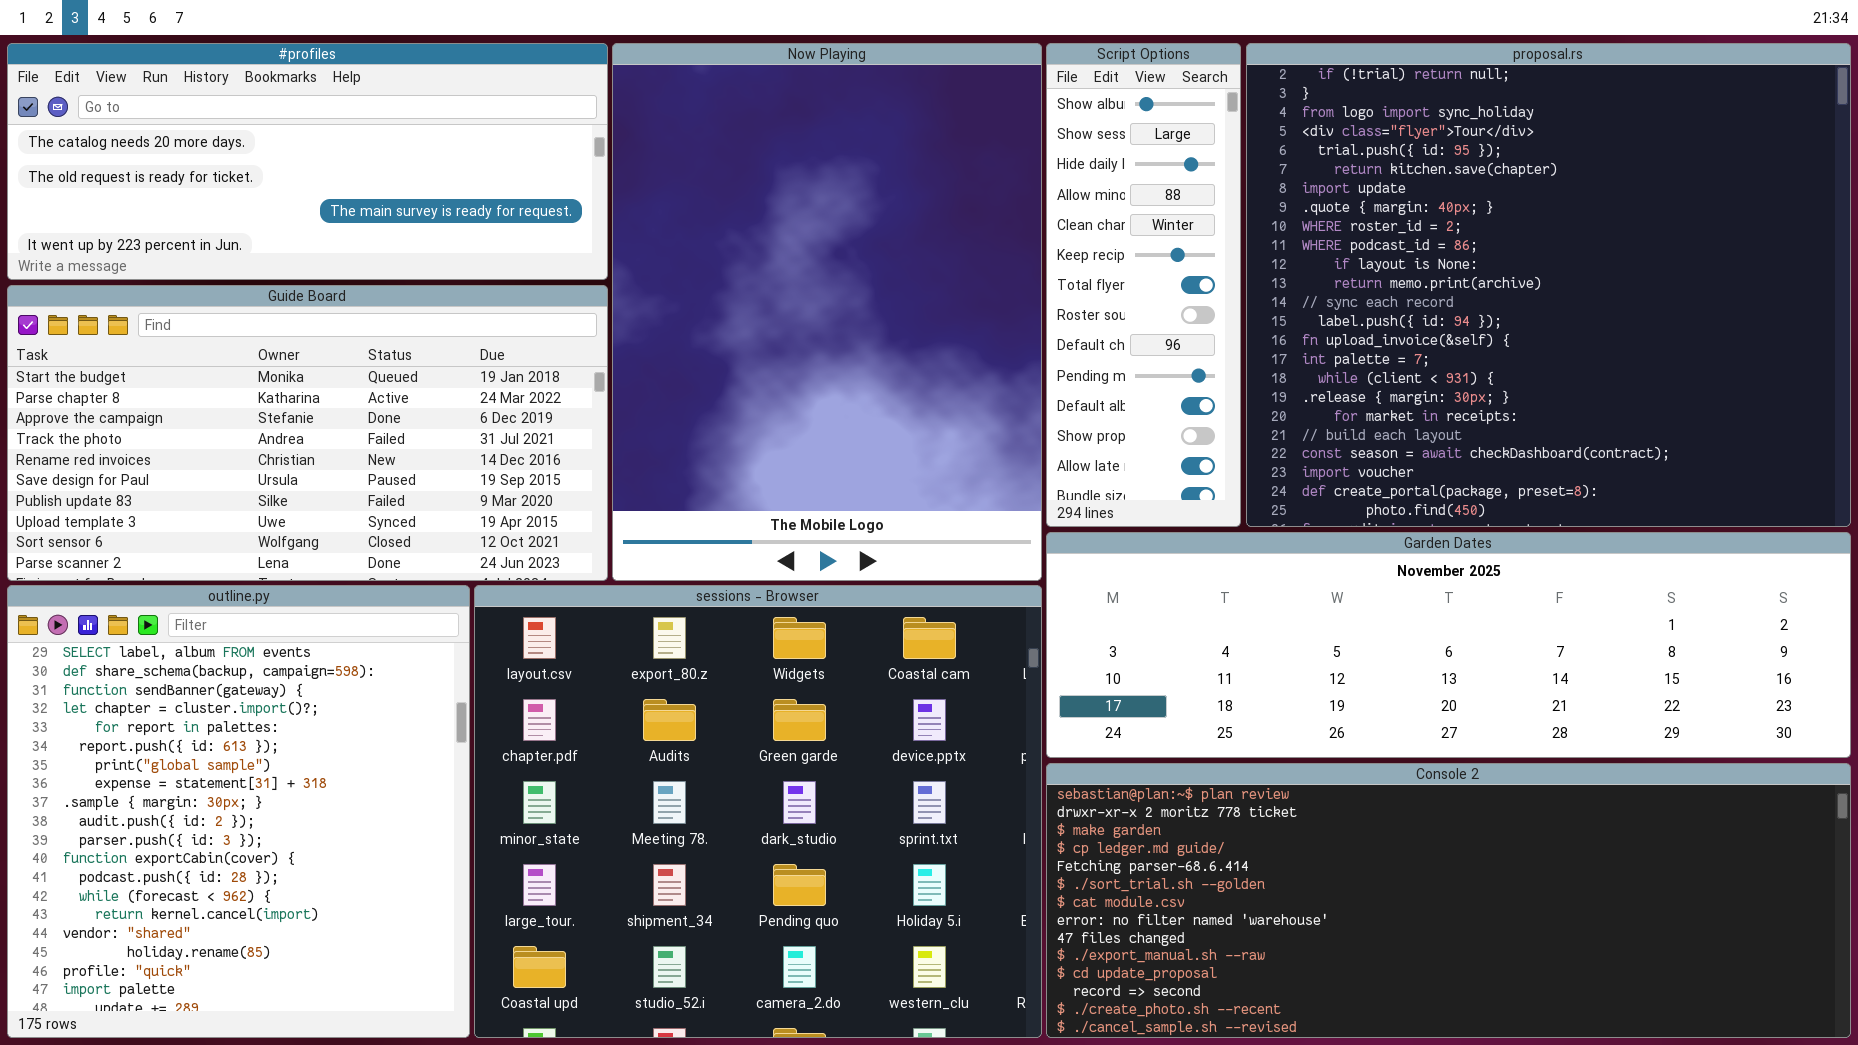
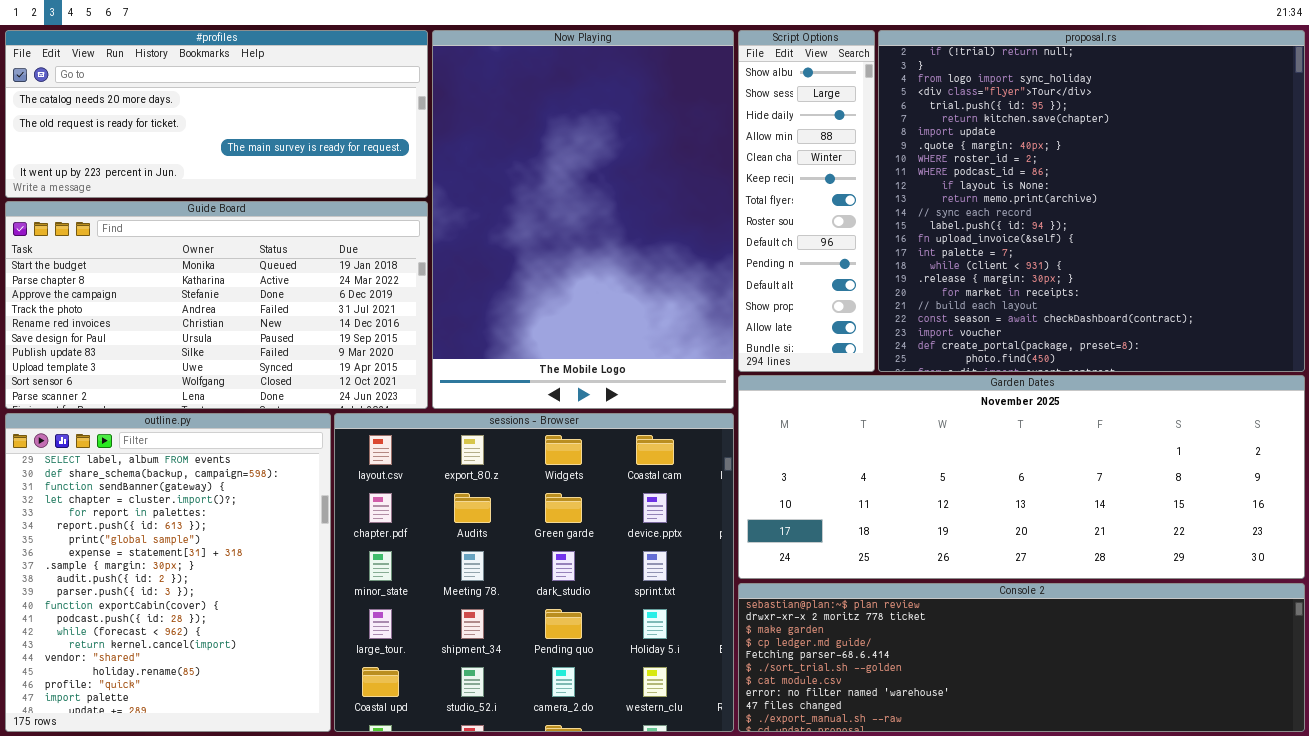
Garden Dates: [1046,532,1851,758] -> [738,375,1305,579], resized
Console 2: [1046,763,1851,1038] -> [738,583,1305,732], resized

